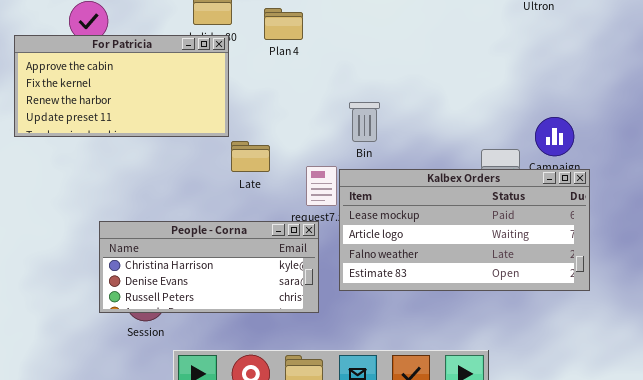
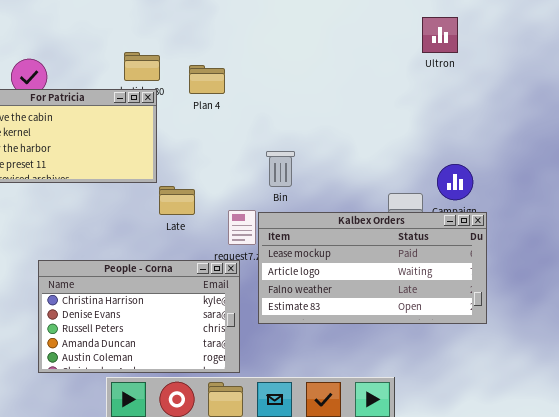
People - Corna: [99,221,319,313] -> [38,260,240,373], resized

